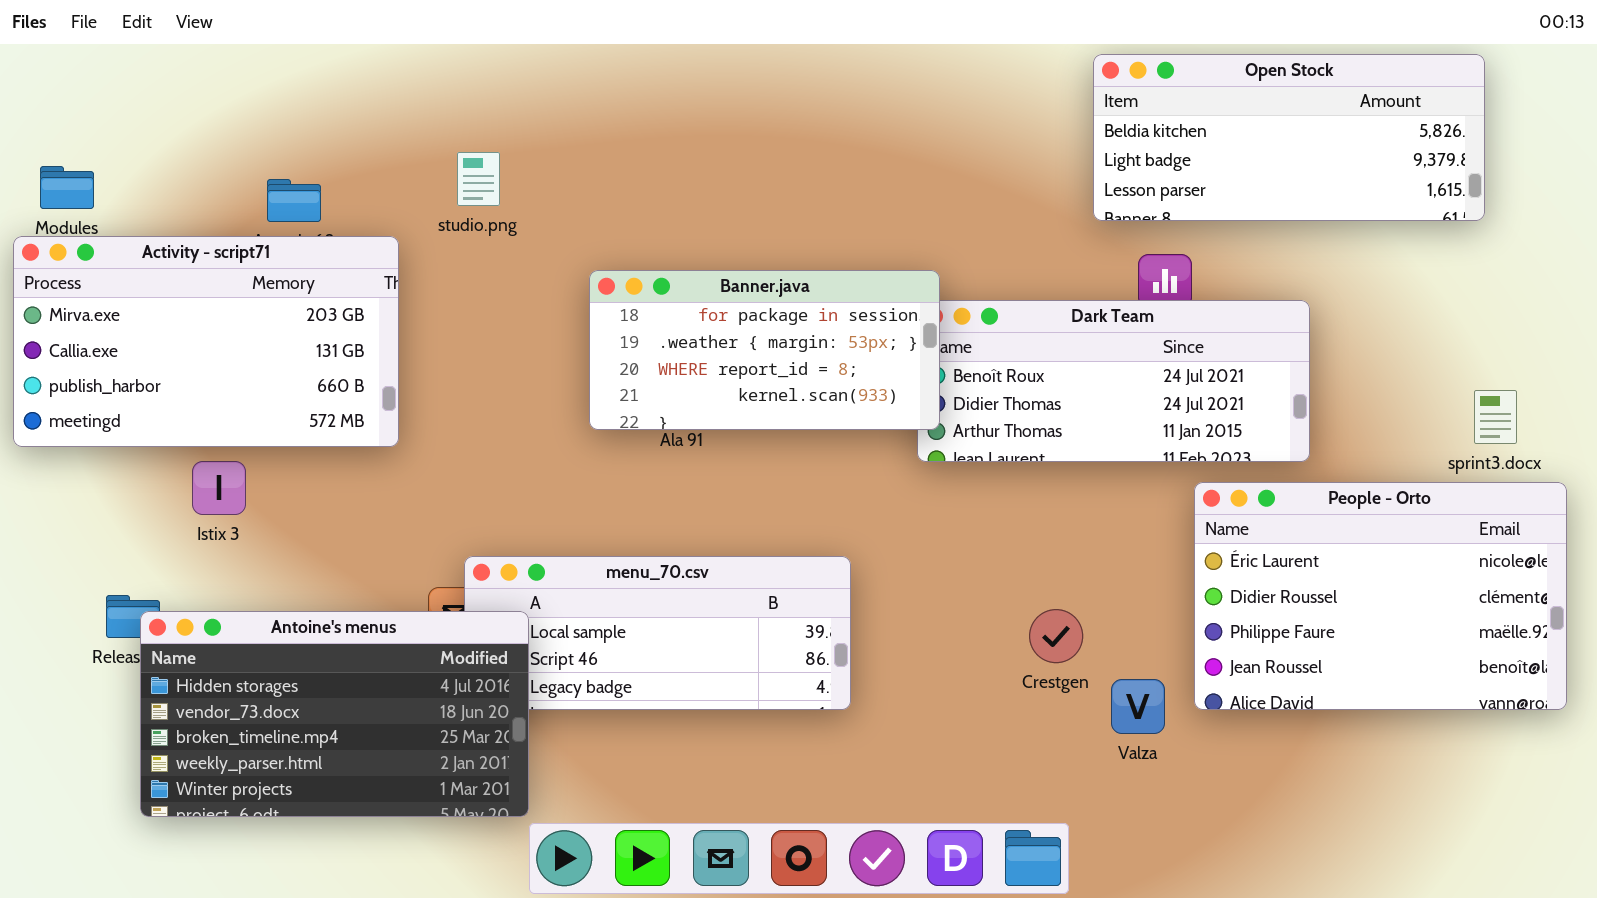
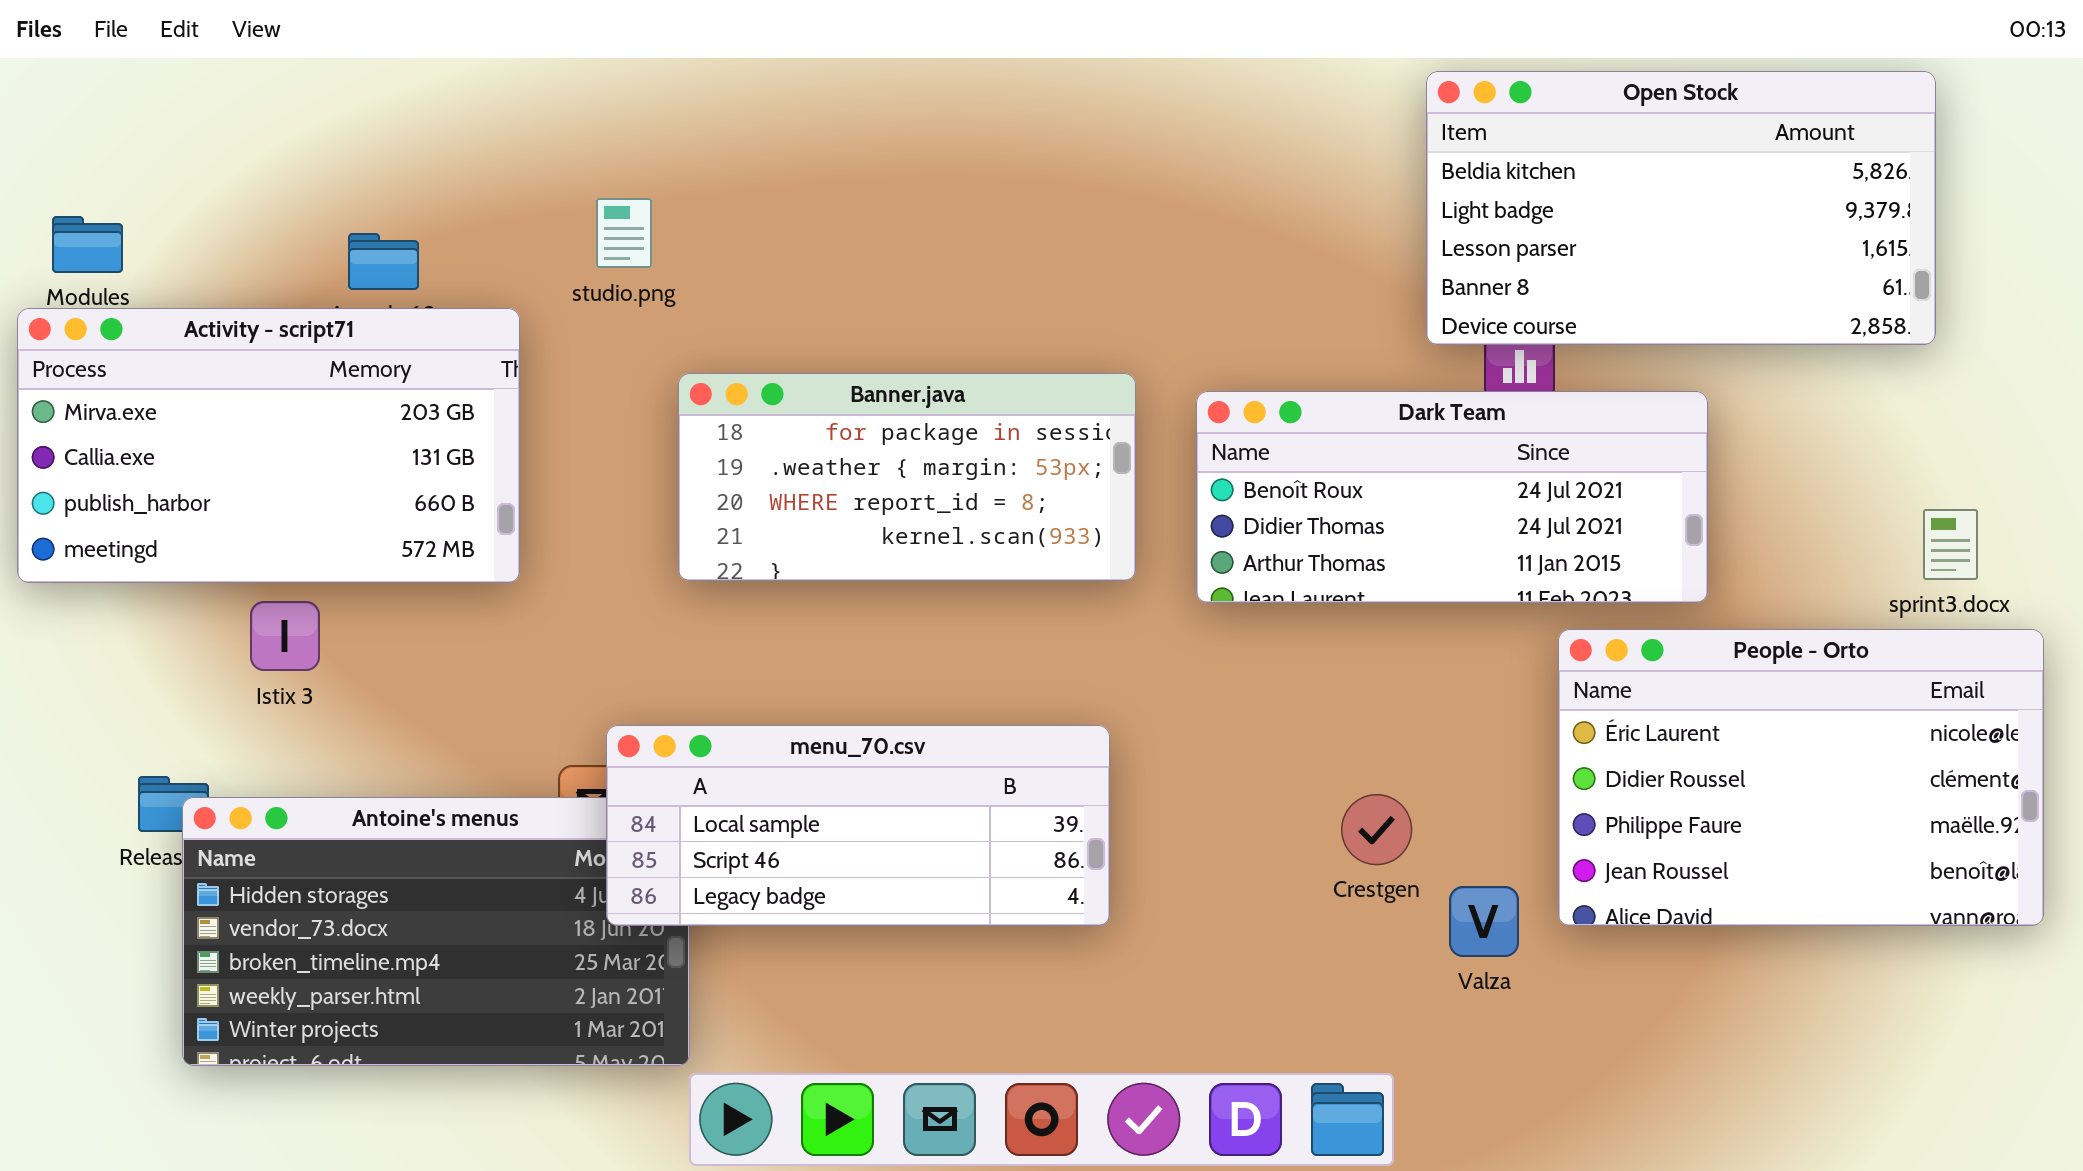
Open Stock: [1093,54,1485,221] -> [1426,71,1936,345], resized
Banner.java: [589,270,940,430] -> [678,373,1136,581], moved
menu_70.csv: [464,556,851,710] -> [606,725,1110,926], raised

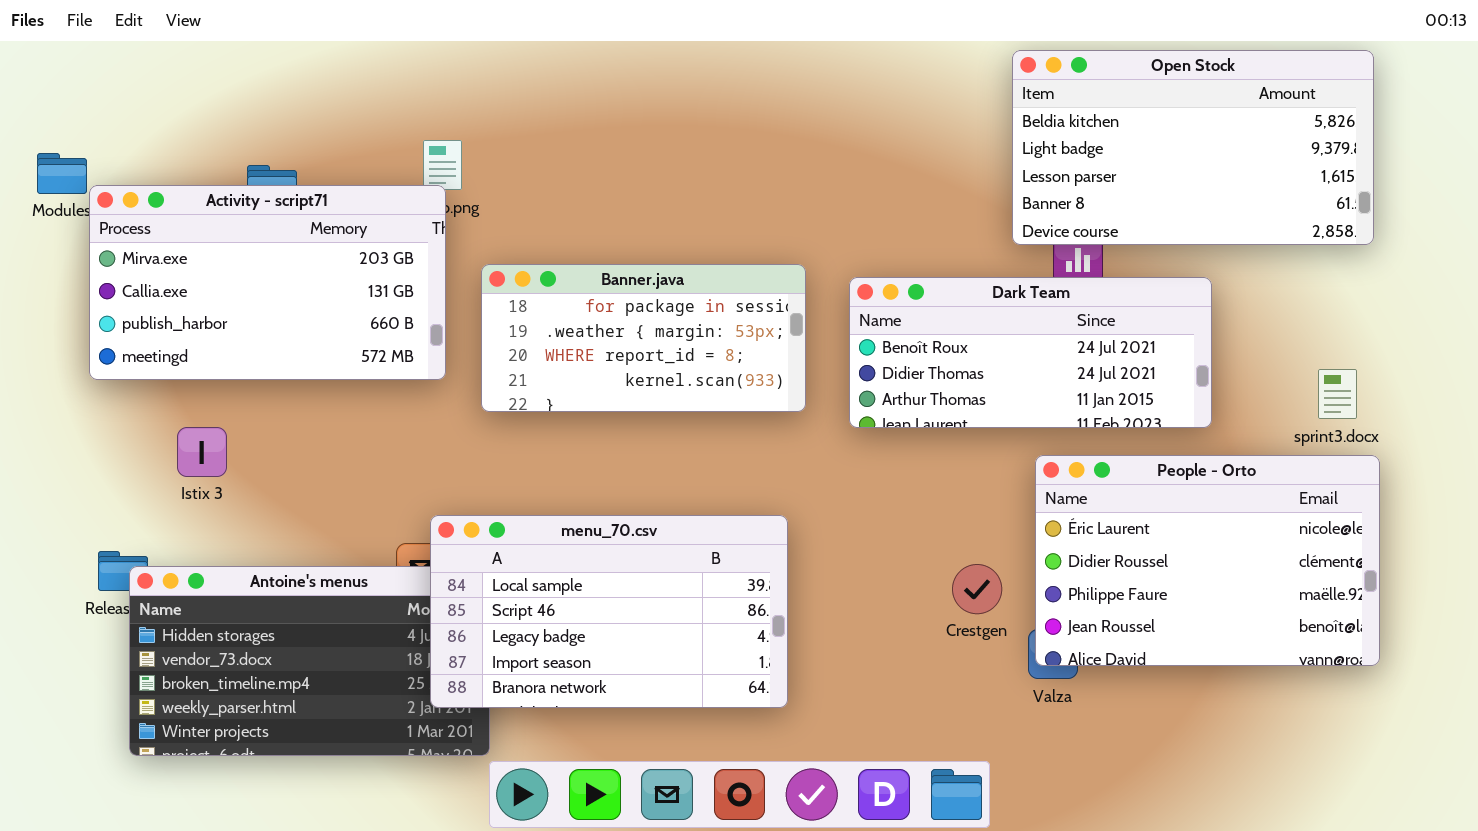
Activity - script71: [17,308,520,583] -> [89,185,446,380], moved
sprint3.docx: [1923,509,1978,580] -> [1318,369,1357,419], moved
People - Orto: [1558,629,2044,926] -> [1035,455,1380,666], moved
menu_70.csv: [606,725,1110,926] -> [430,515,788,708], resized

